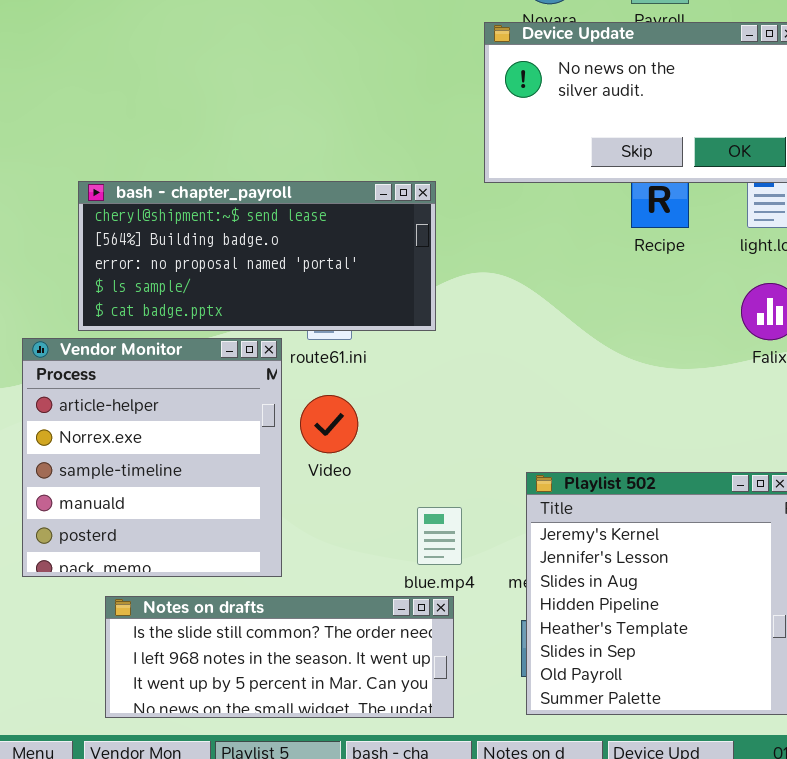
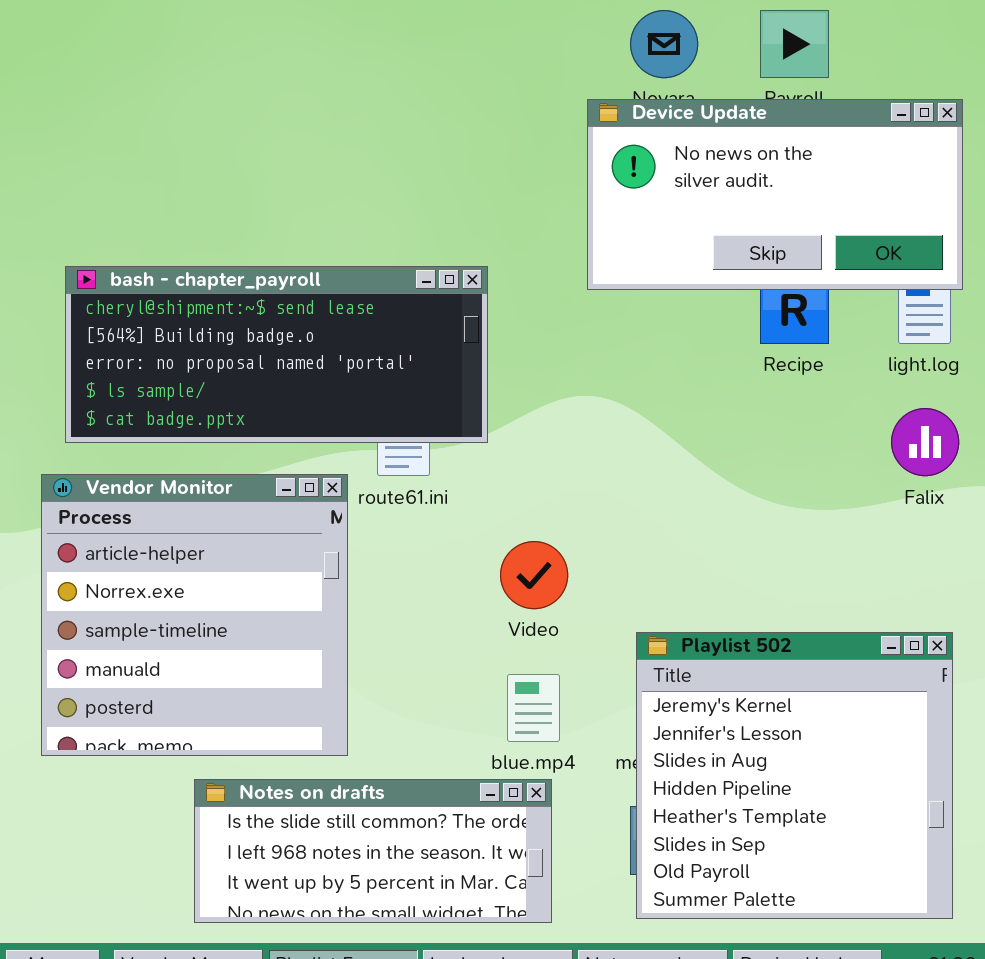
bash - chapter_payroll: [78,181,436,331] -> [65,266,488,443], moved
Video: [300,395,358,453] -> [500,541,568,609], moved
Notes on drafts: [105,596,454,718] -> [194,779,552,923], resized

